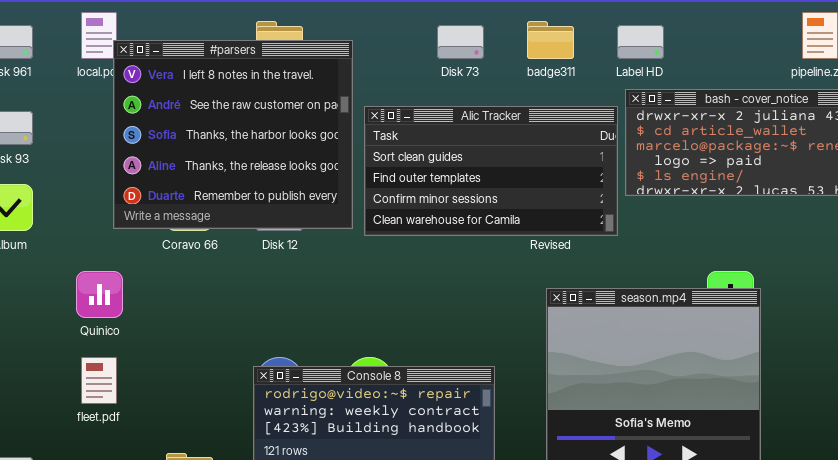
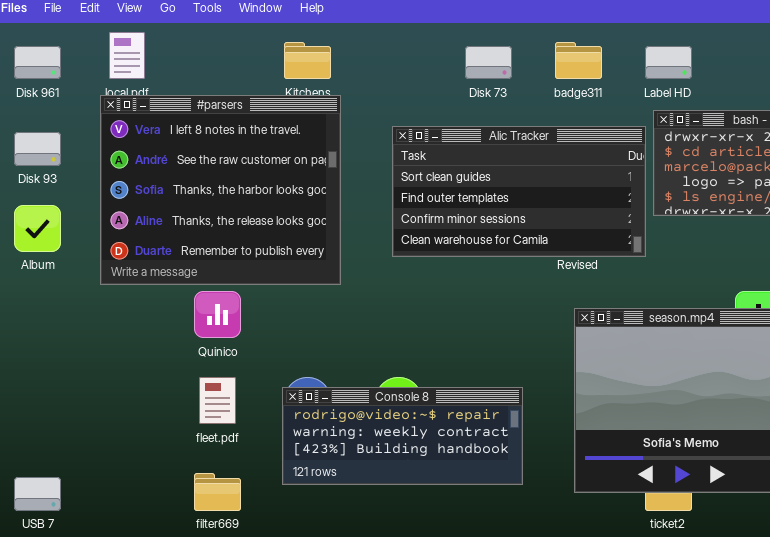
#parsers: [113,40,353,229] -> [100,95,341,285], moved
Quinico: [76,271,123,318] -> [194,291,241,338], moved
fleet.pdf: [81,357,117,404] -> [199,377,236,424], moved

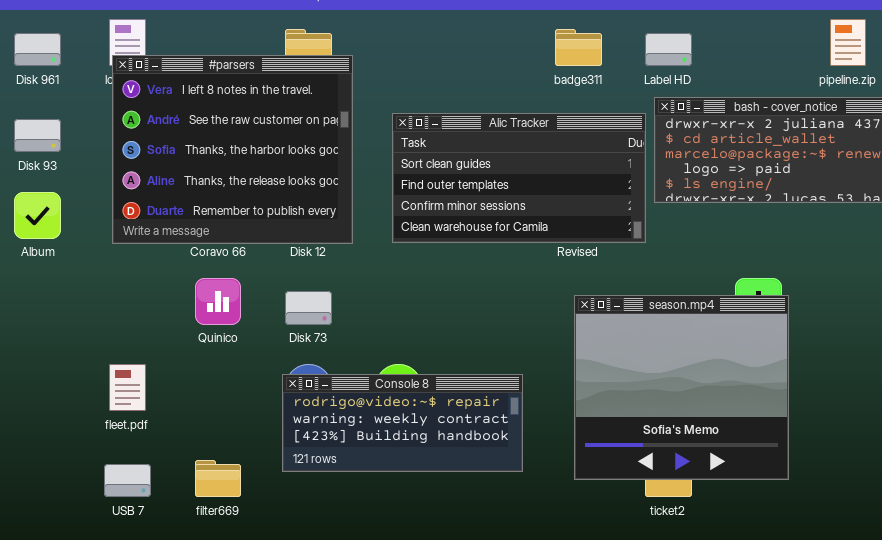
Disk 73: [465,46,512,79] -> [285,291,332,325], moved
#parsers: [100,95,341,285] -> [112,55,353,244], moved
fleet.pdf: [199,377,236,424] -> [109,364,146,411], moved
USB 7: [14,477,61,511] -> [104,464,151,497], moved

